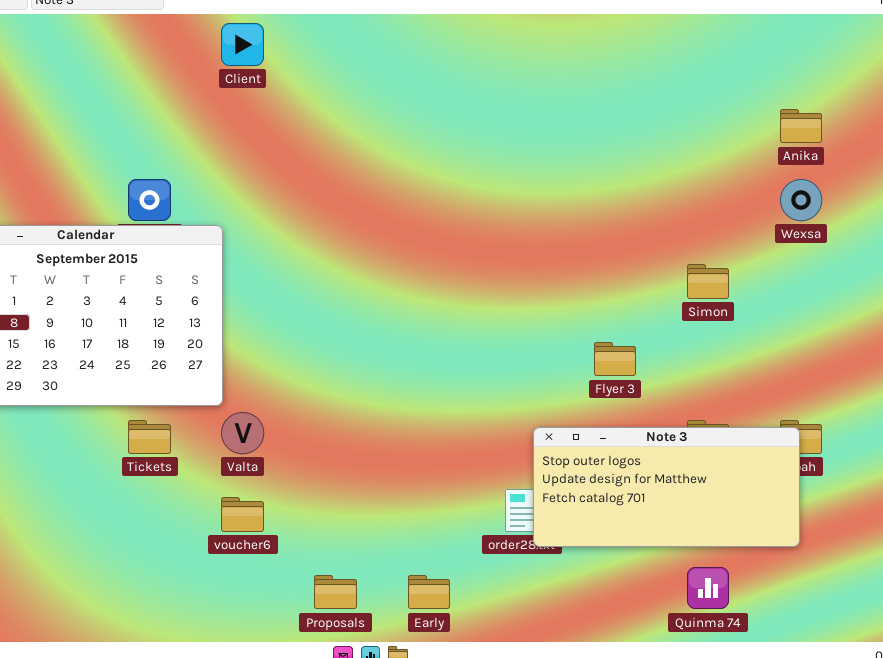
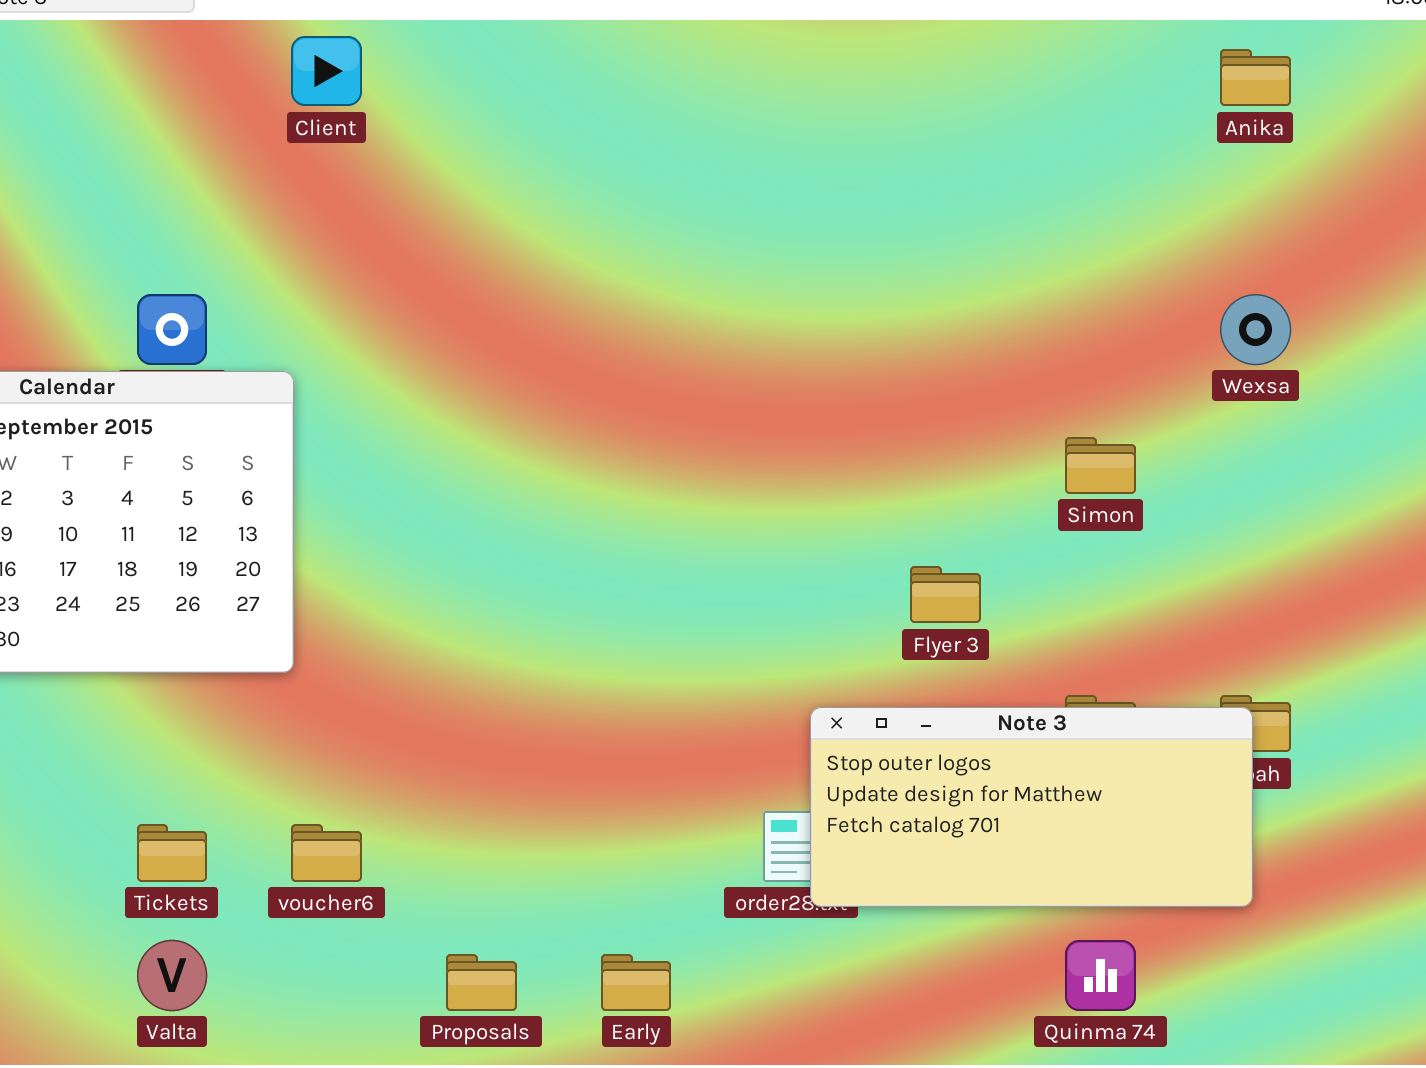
Anika: [780,109,822,143] -> [1220,49,1291,106], moved
Valta: [221,412,264,454] -> [137,940,207,1011], moved
Tickets: [128,420,171,454] -> [137,824,207,882], moved

